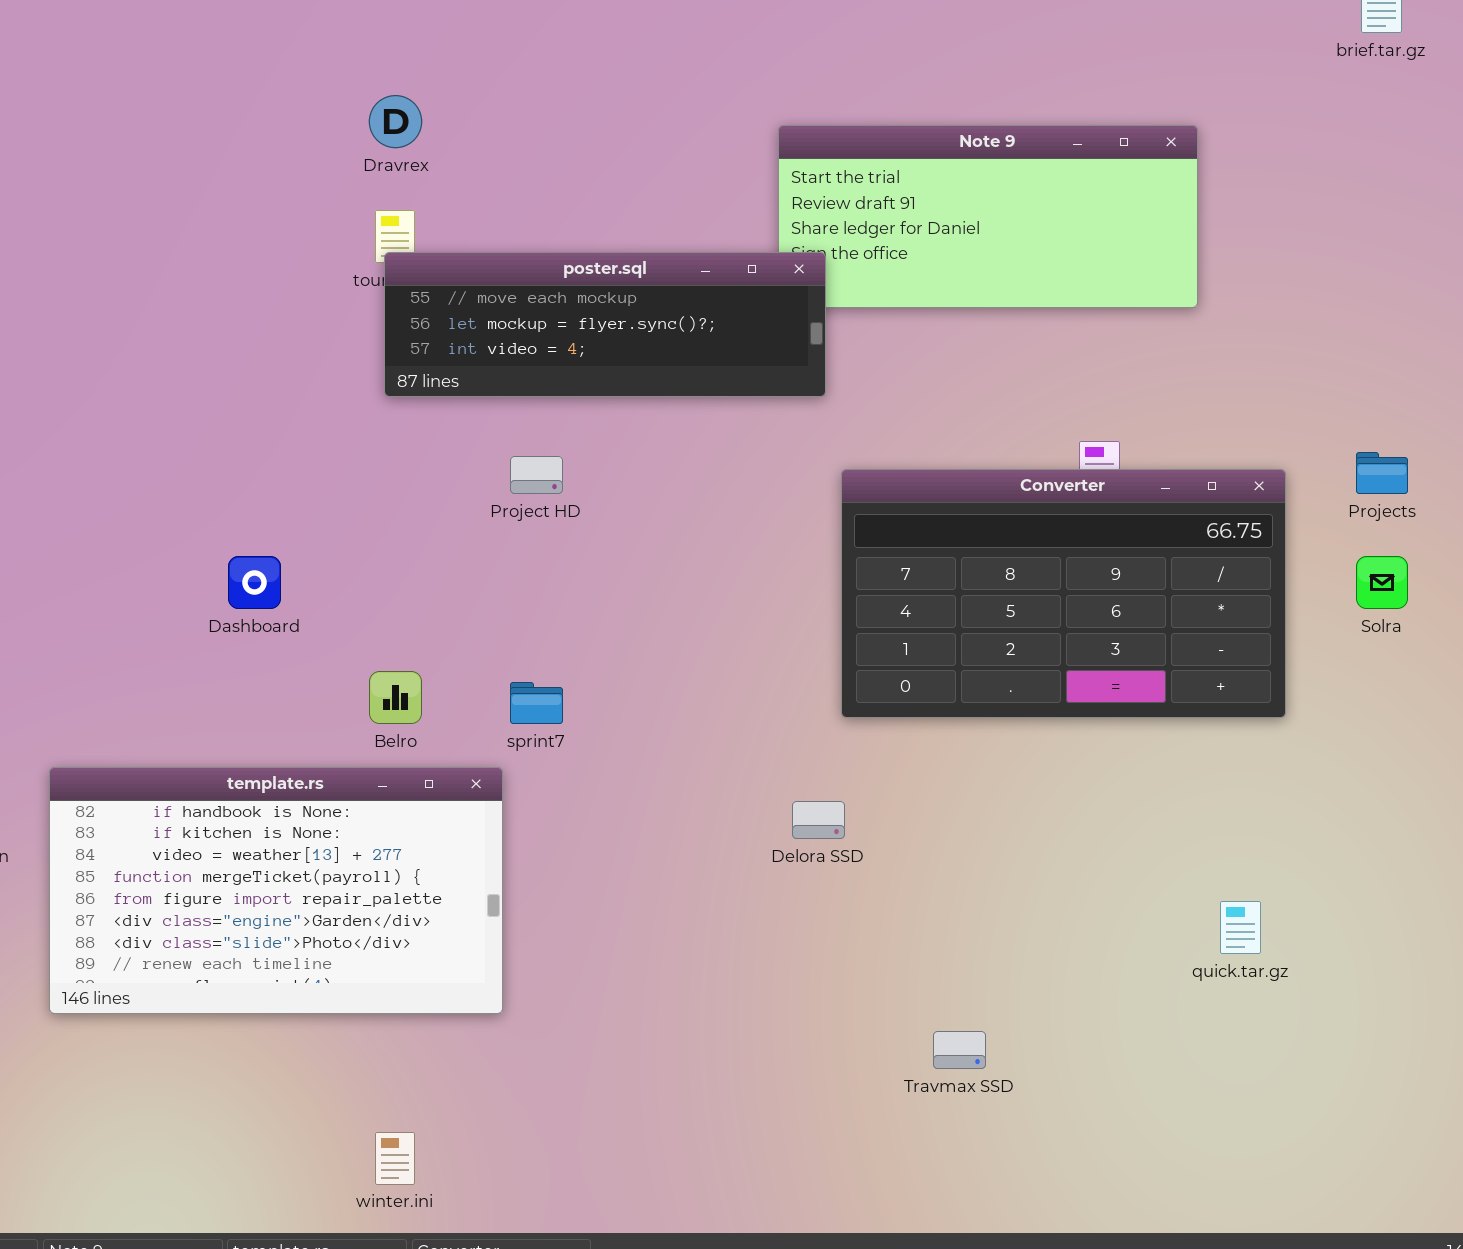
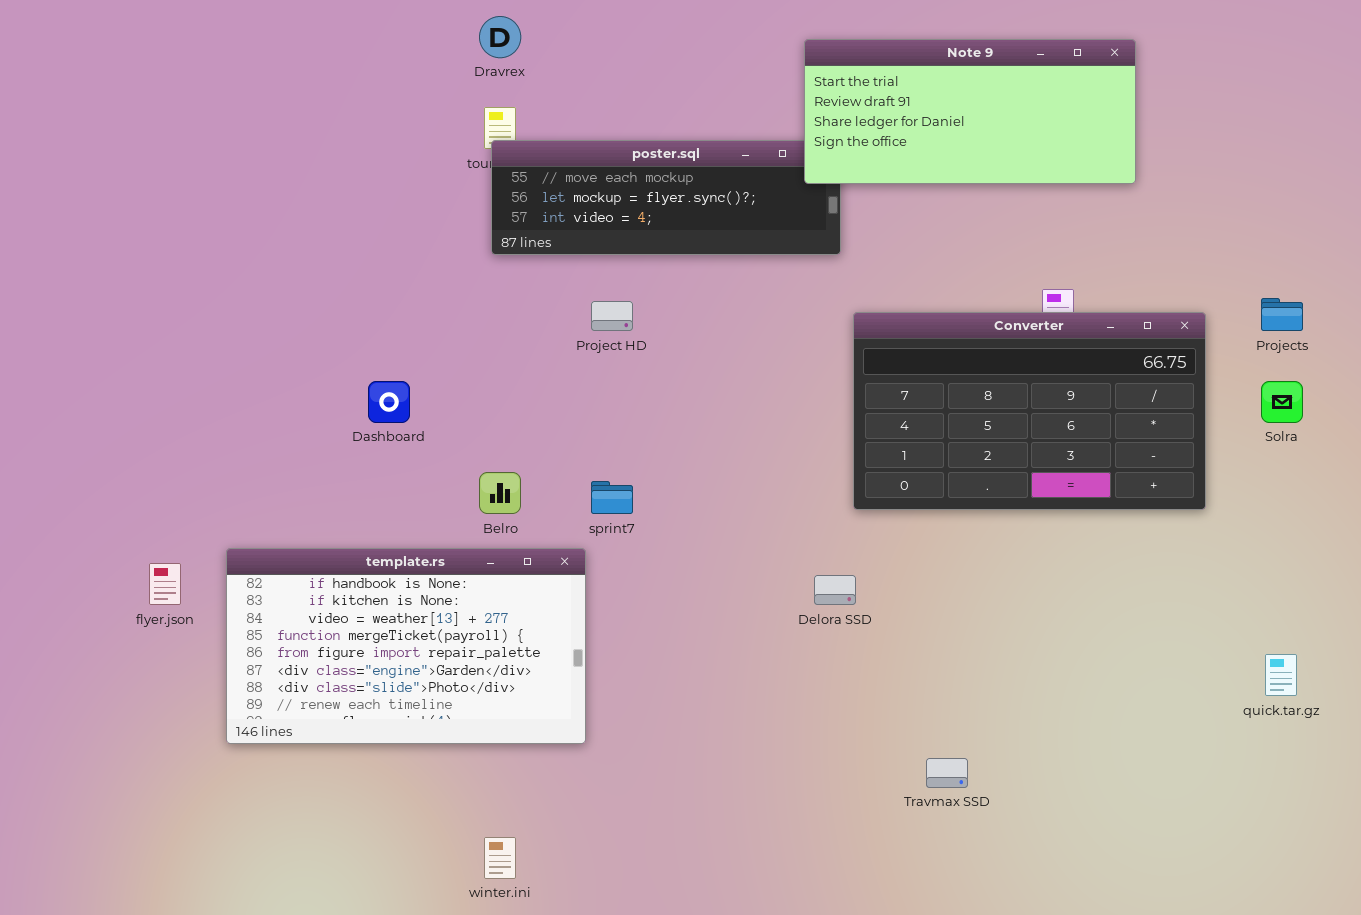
Note 9: [778,125,1198,308] -> [804,39,1136,184], raised
quick.tar.gz: [1220,901,1261,954] -> [1265,654,1297,696], moved

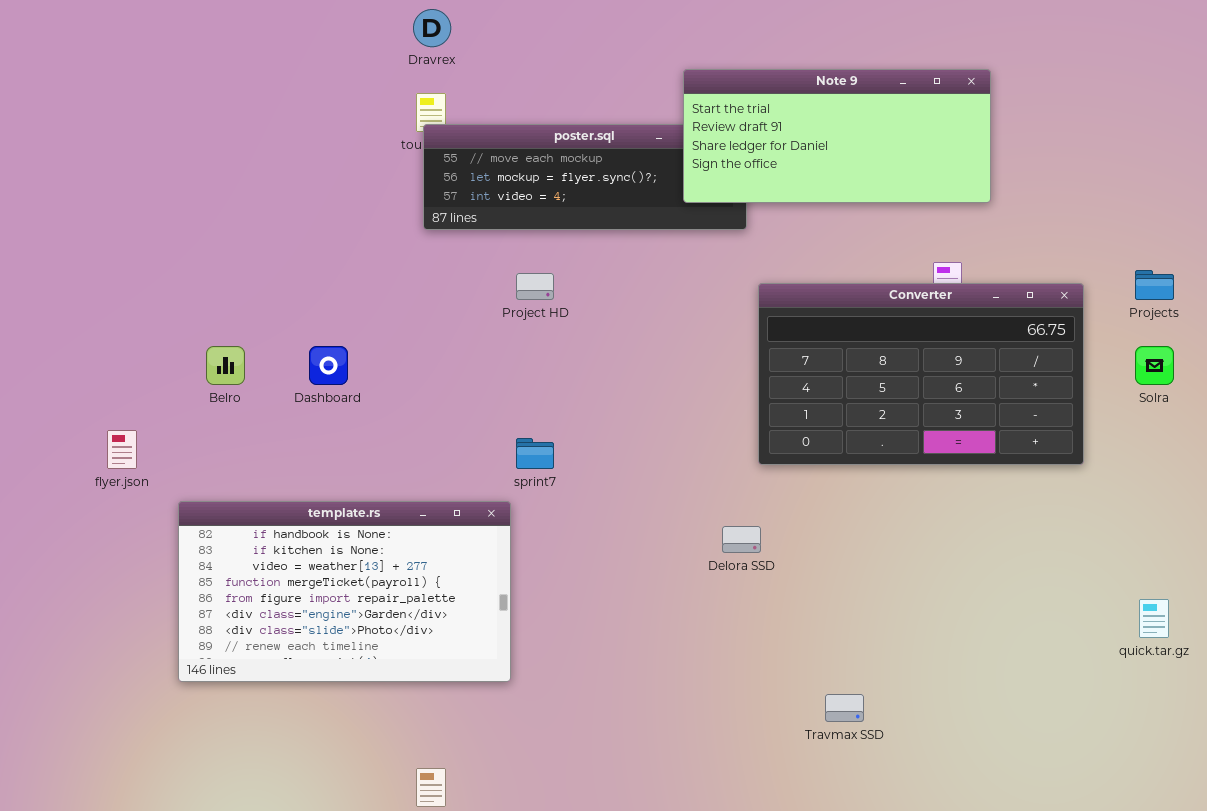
Note 9: [804,39,1136,184] -> [683,69,991,203], moved
Belro: [479,472,521,514] -> [206,346,245,385], moved
flyer.json: [149,563,181,605] -> [107,430,137,469], moved

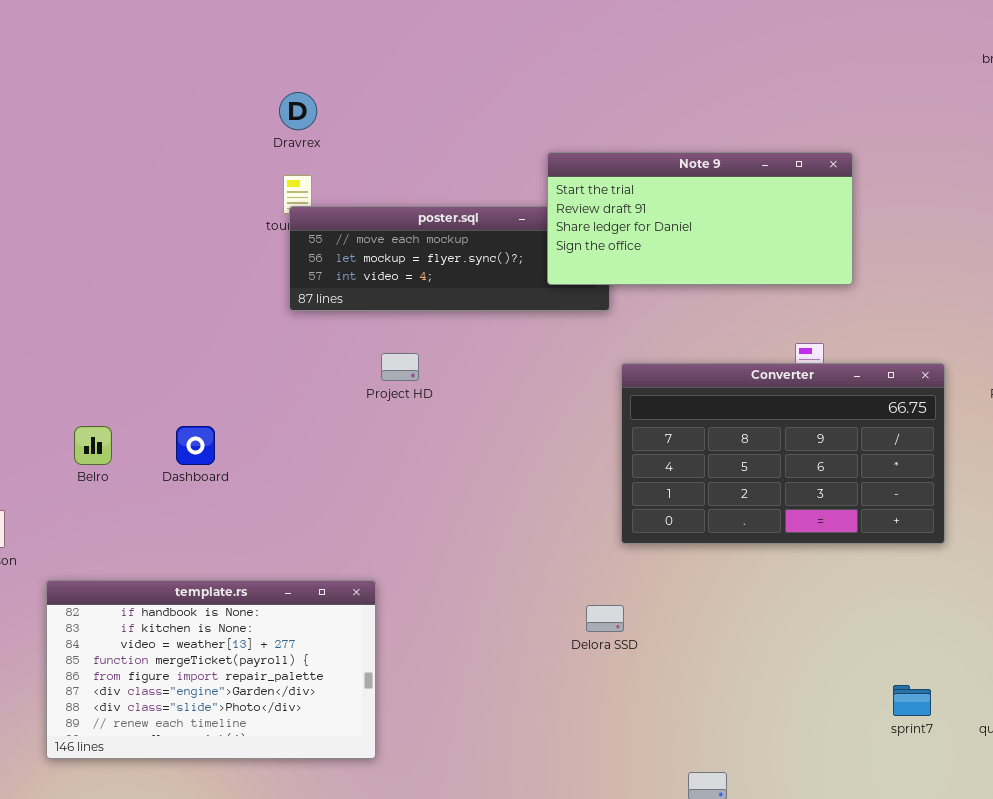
sprint7: [516,438,554,469] -> [893,685,931,716], moved

